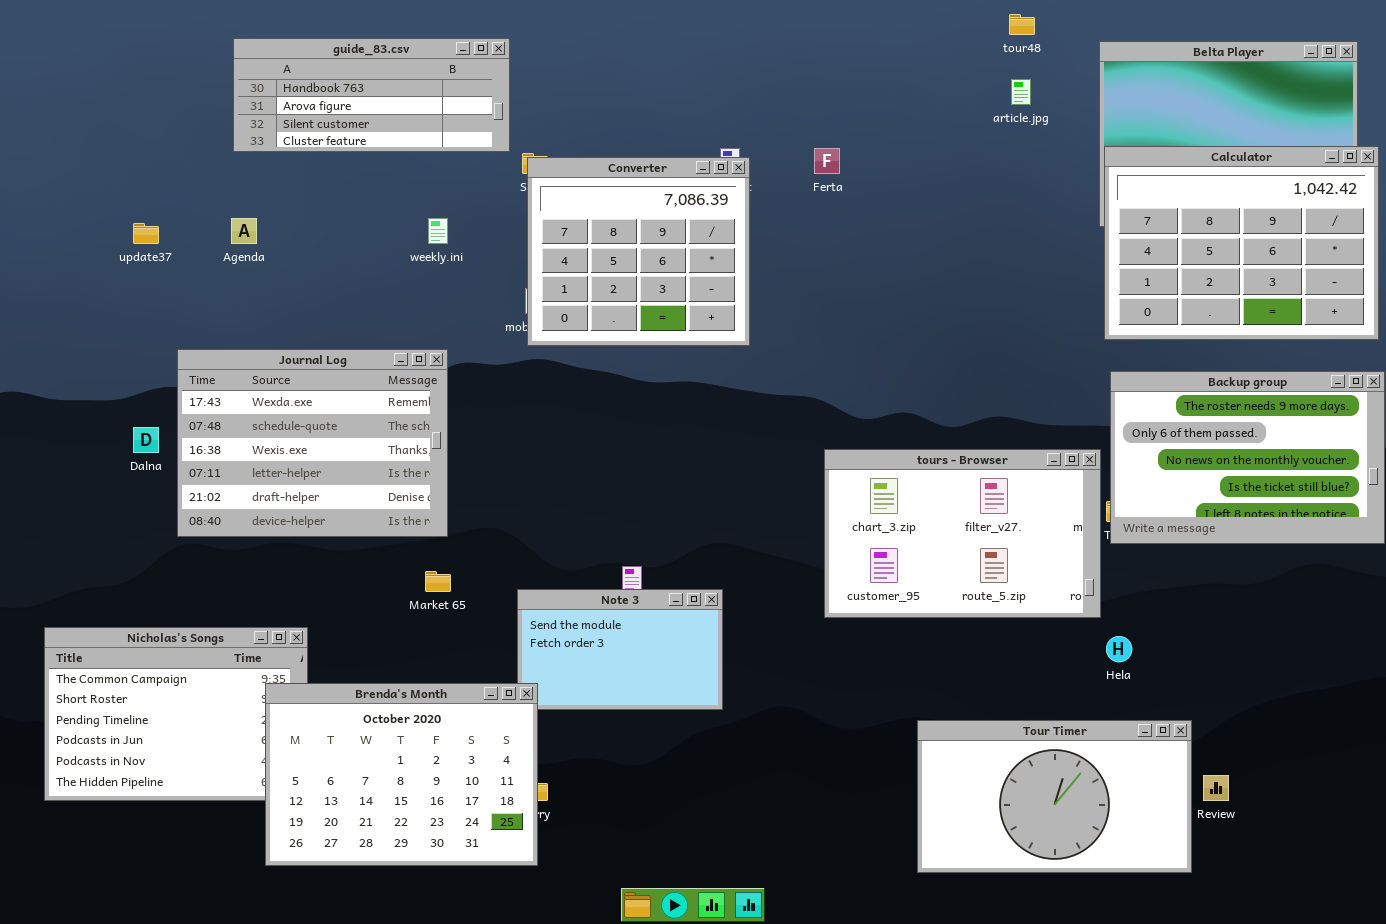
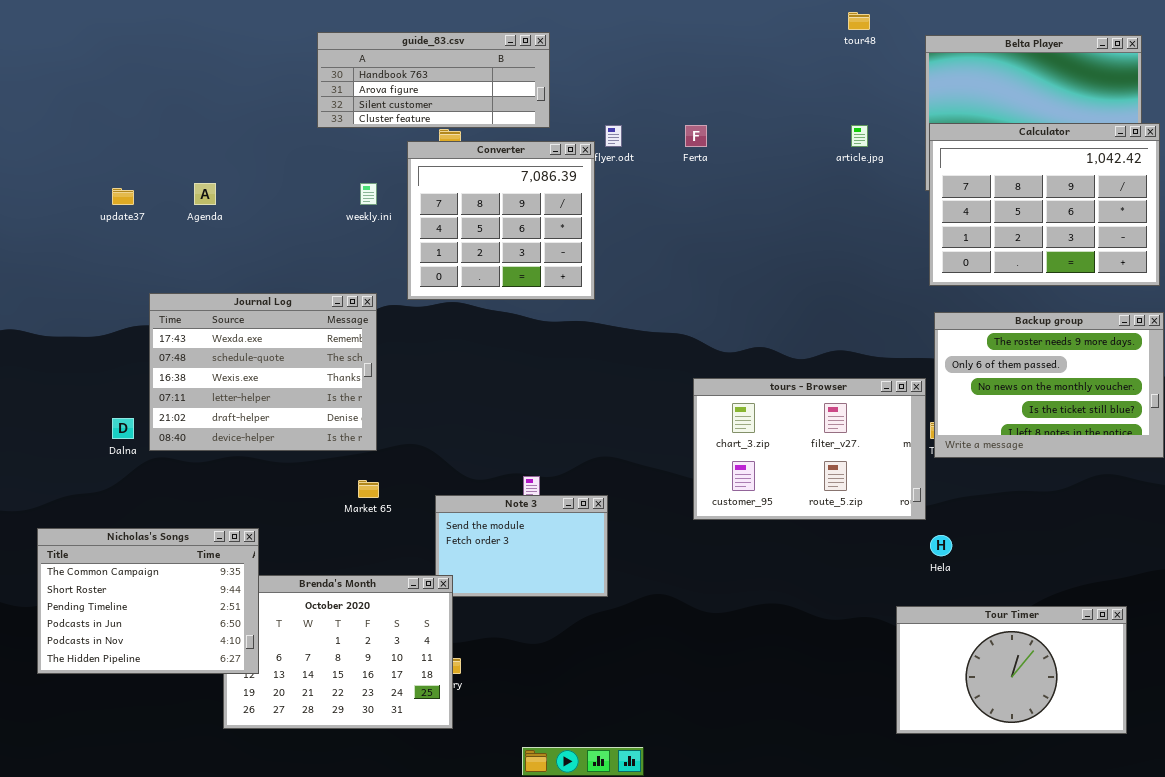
guide_83.csv: [233,38,510,152] -> [317,32,550,128], moved
article.jpg: [1011,79,1031,105] -> [851,125,868,147], moved
Converter: [527,157,750,346] -> [407,141,595,300], moved
Dalna: [133,427,159,453] -> [112,418,134,439], moved
Nicholas's Songs: [44,627,308,801] -> [37,528,259,674], raised
Tour Timer: [917,720,1192,873] -> [896,606,1127,734], moved

